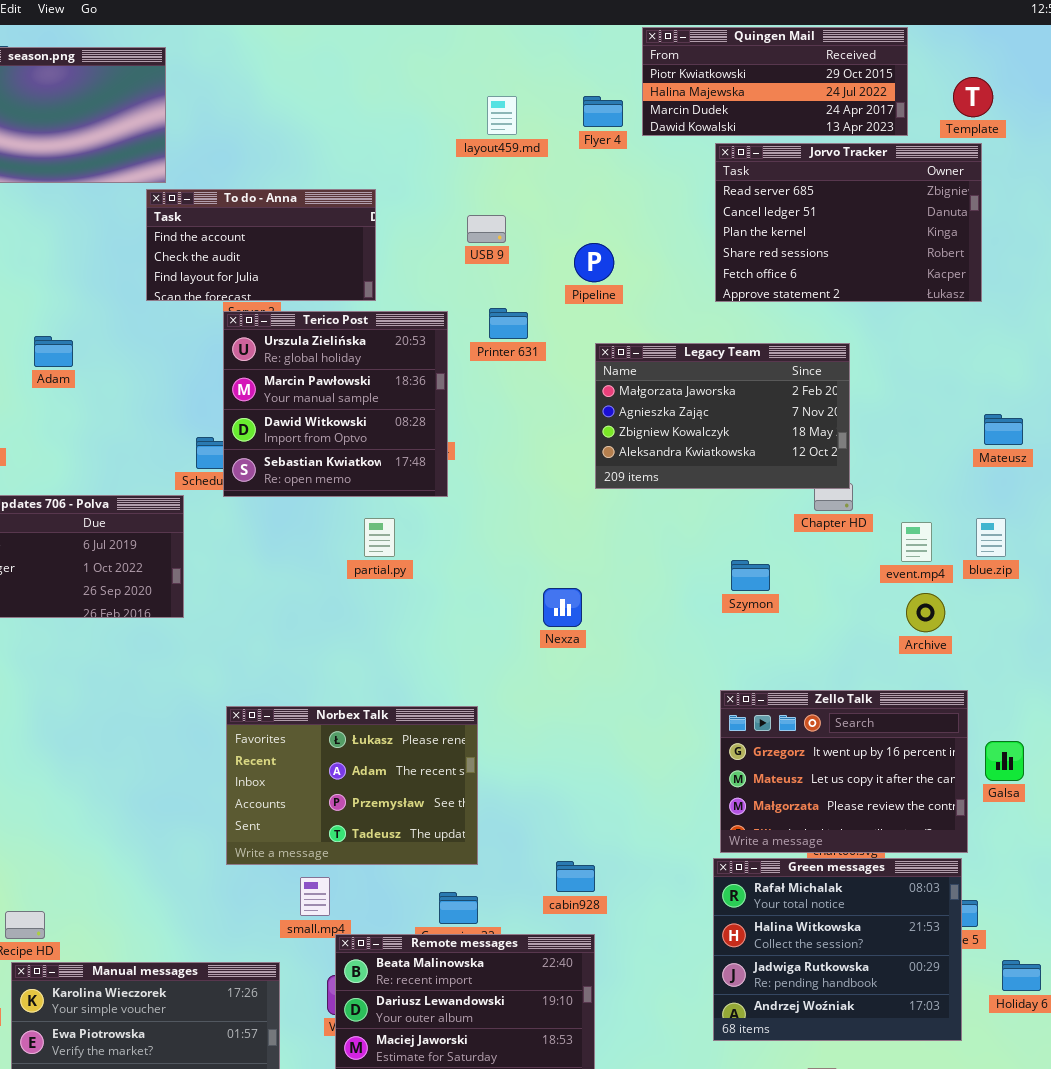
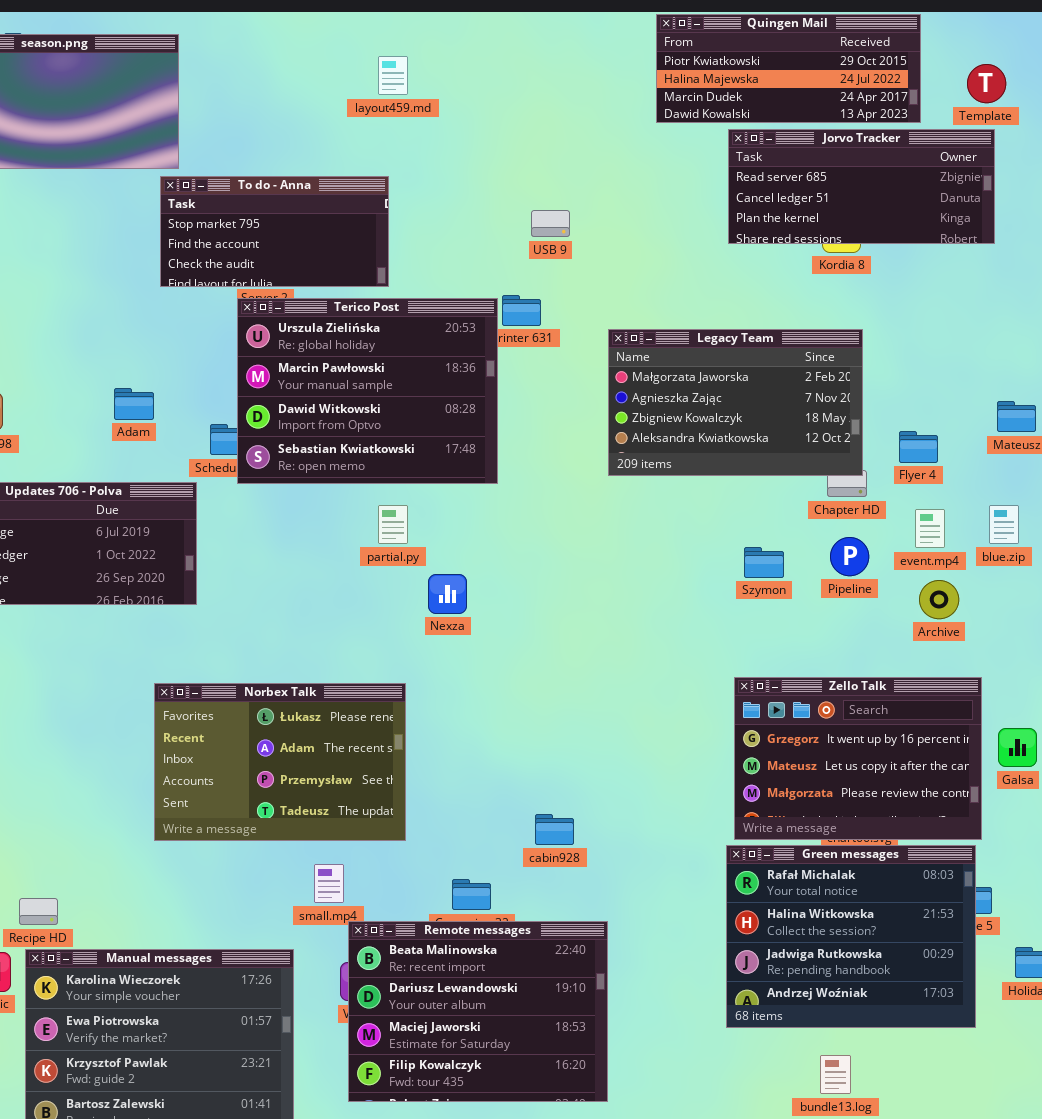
layout459.md: [487,96,517,135] -> [378,56,408,95], moved
Flyer 4: [583,96,623,127] -> [899,431,938,463], moved
Jorvo Tracker: [715,143,982,302] -> [728,129,995,244], resized
To do - Anna: [146,189,376,301] -> [160,176,389,287], scrolled up 1 row
USB 9: [467,215,506,243] -> [531,210,570,237], moved
Pipeline: [574,243,614,282] -> [830,537,869,576], moved
Terico Post: [223,311,448,497] -> [237,298,498,484], resized
Adam: [34,336,73,367] -> [114,388,154,420], moved
Nexza: [543,588,582,627] -> [428,574,467,614], moved
Norbex Talk: [226,706,478,865] -> [154,683,406,841], moved
cabin928: [556,861,595,892] -> [535,814,574,845], moved

